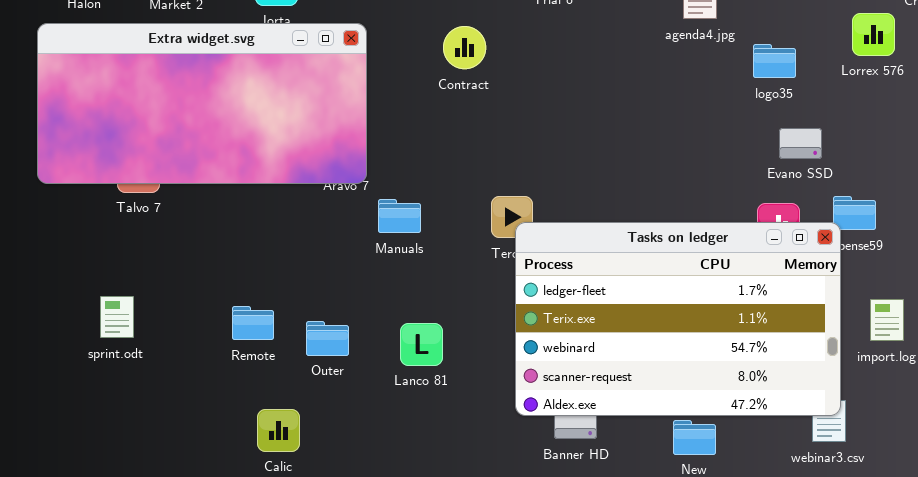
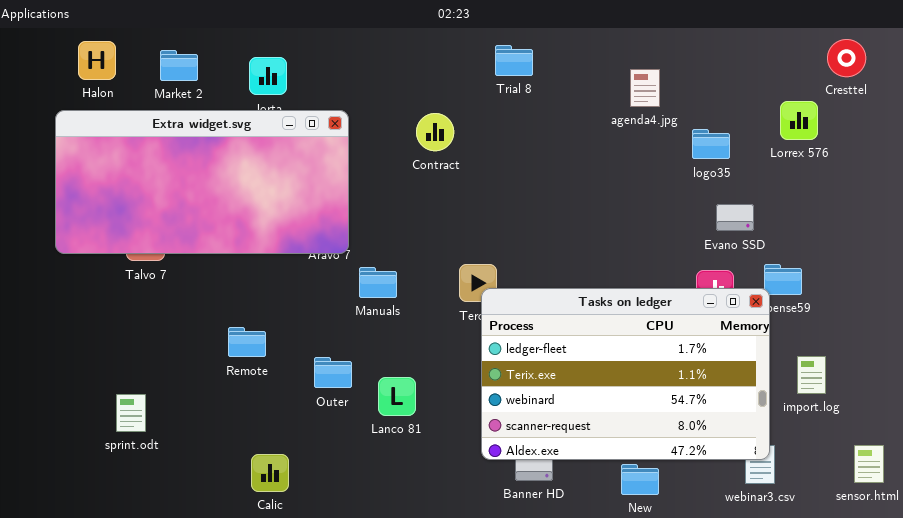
sprint.odt: [100,296,134,338] -> [116,394,146,432], moved
Remote: [232,306,274,340] -> [228,327,266,357], moved
Outer: [306,321,349,356] -> [314,357,352,388], moved

